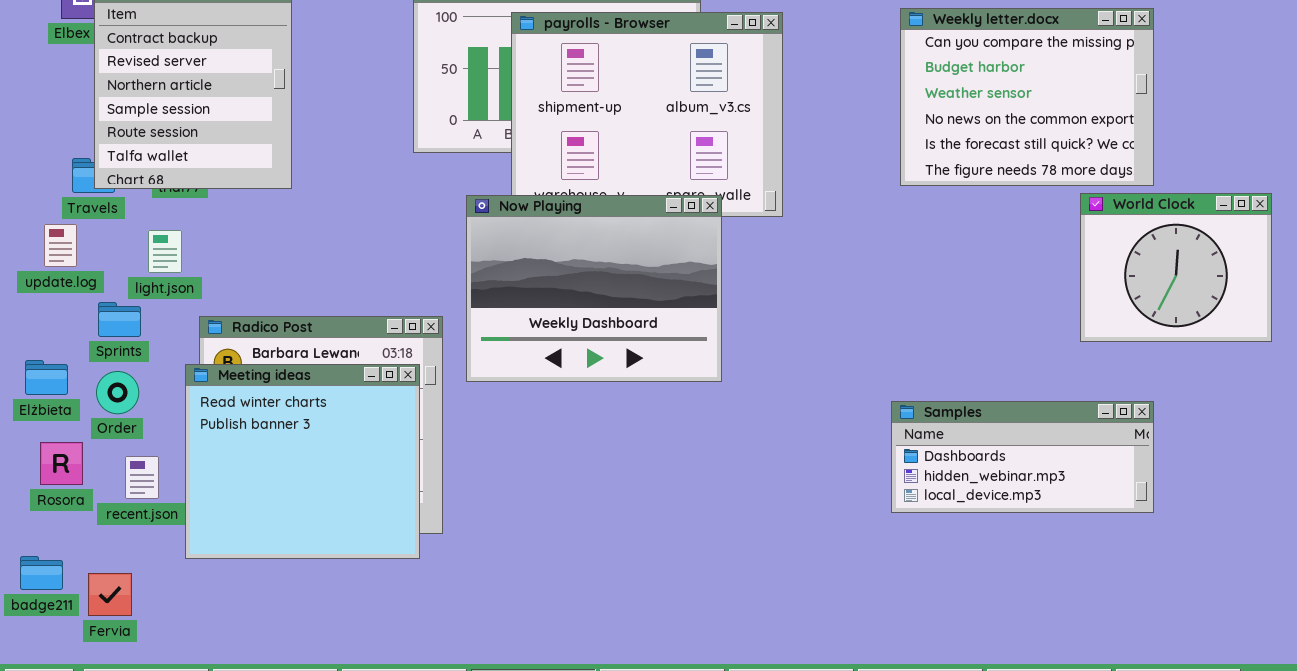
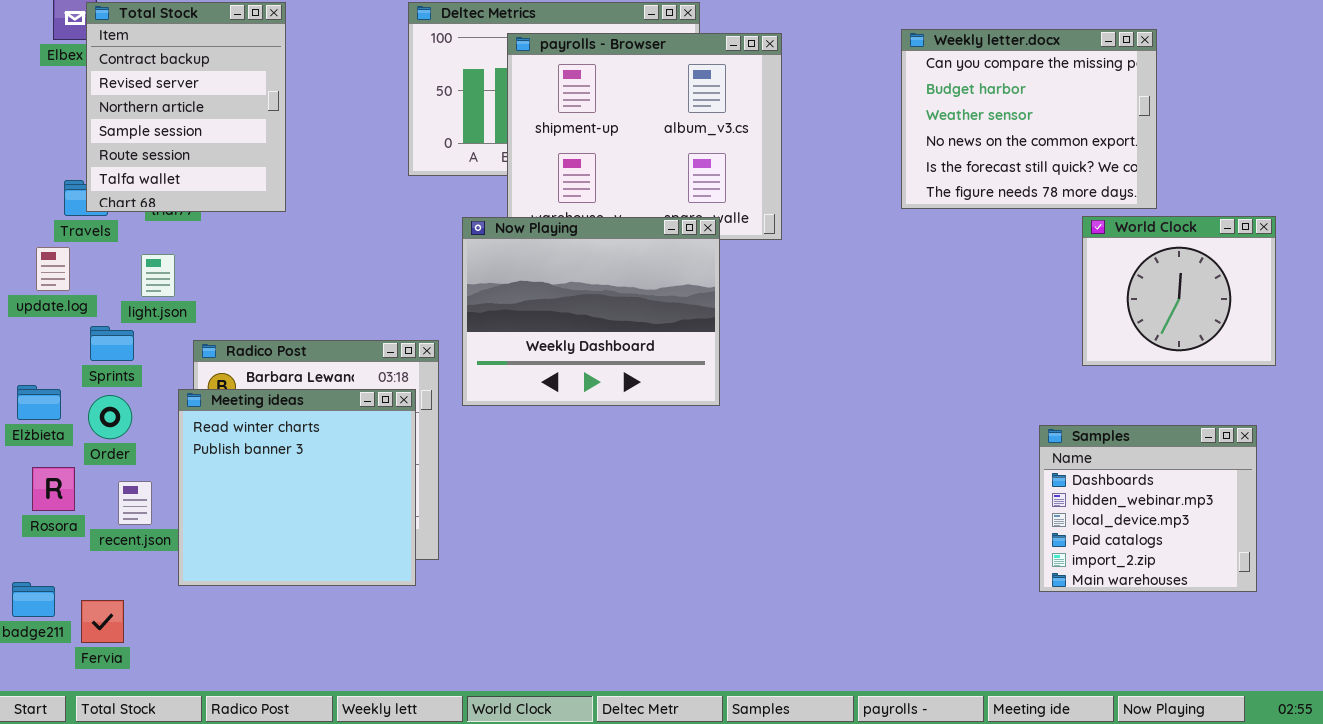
Samples: [891,401,1154,513] -> [1039,425,1257,592], moved, resized

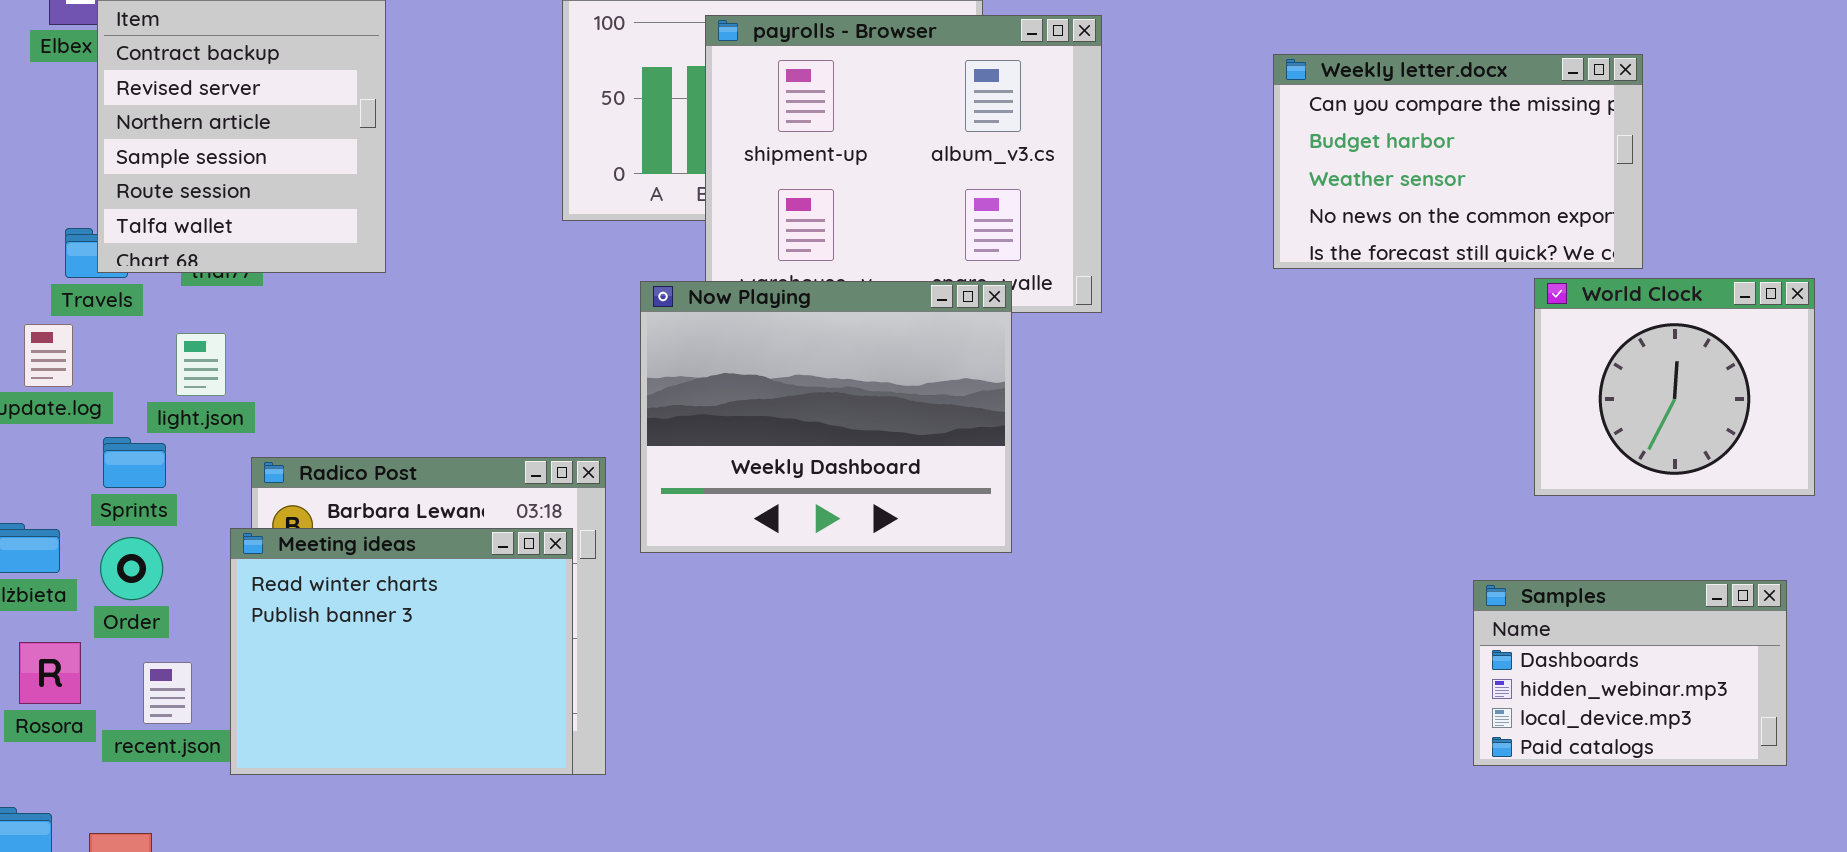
Weekly letter.docx: [901,29,1157,209] -> [1273,54,1643,269], resized
Meeting ideas: [178,389,416,586] -> [230,528,573,775], resized
Samples: [1039,425,1257,592] -> [1473,580,1787,766], resized

